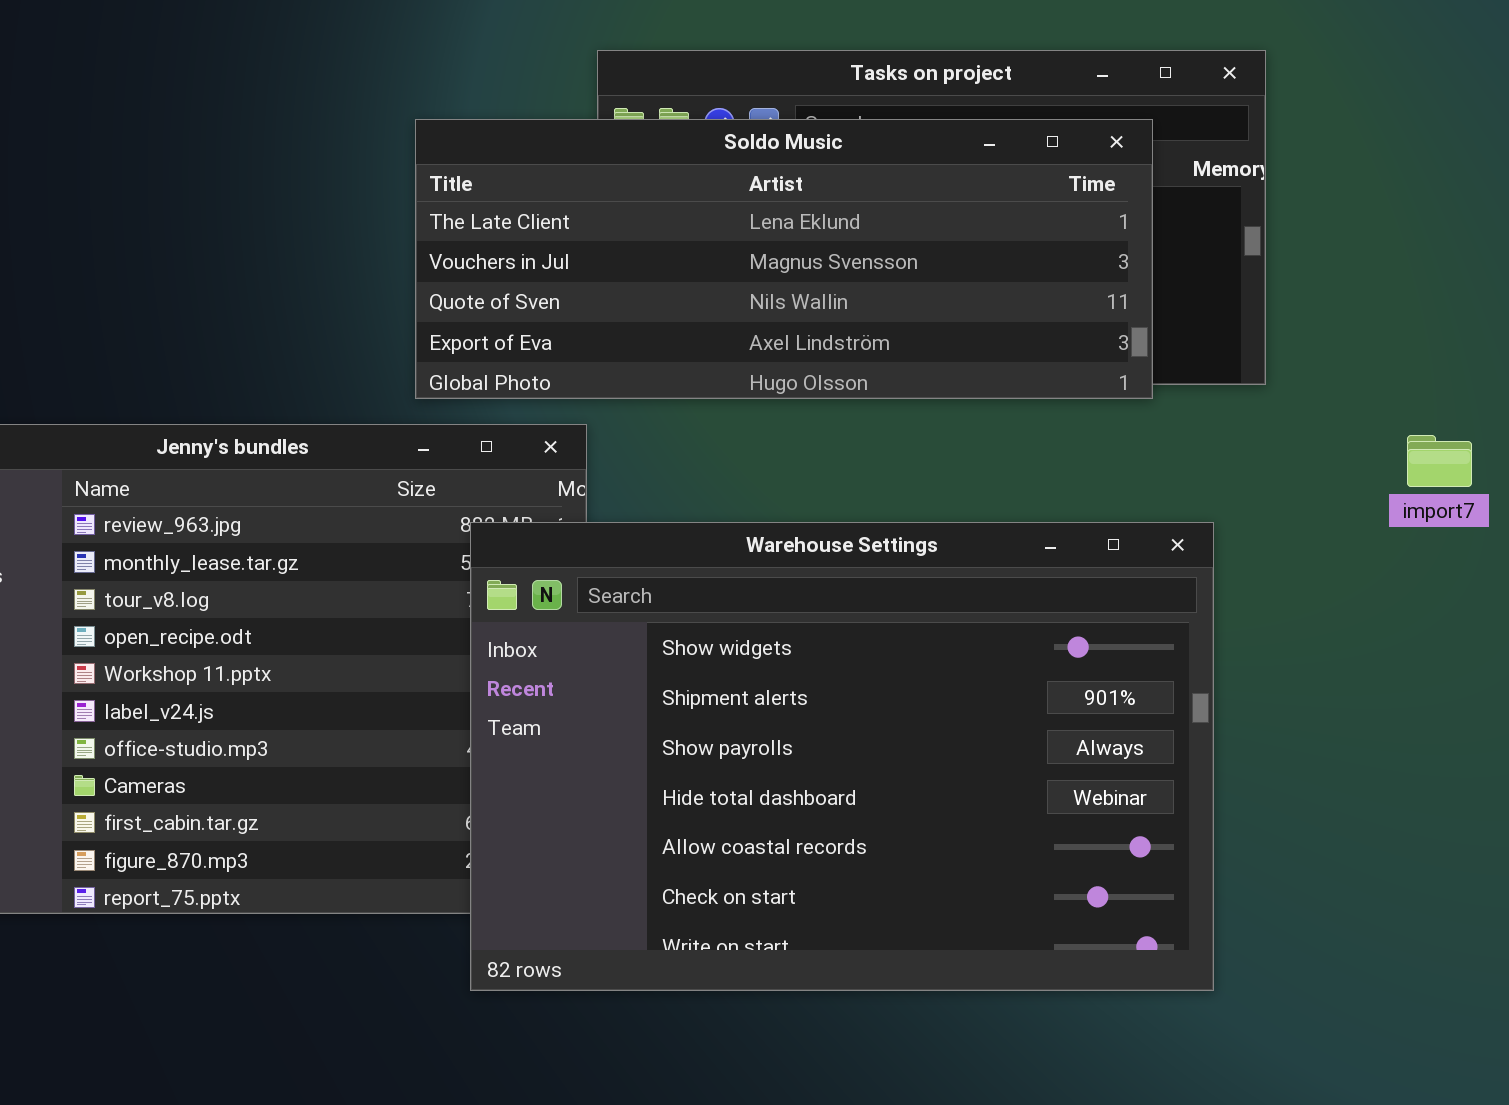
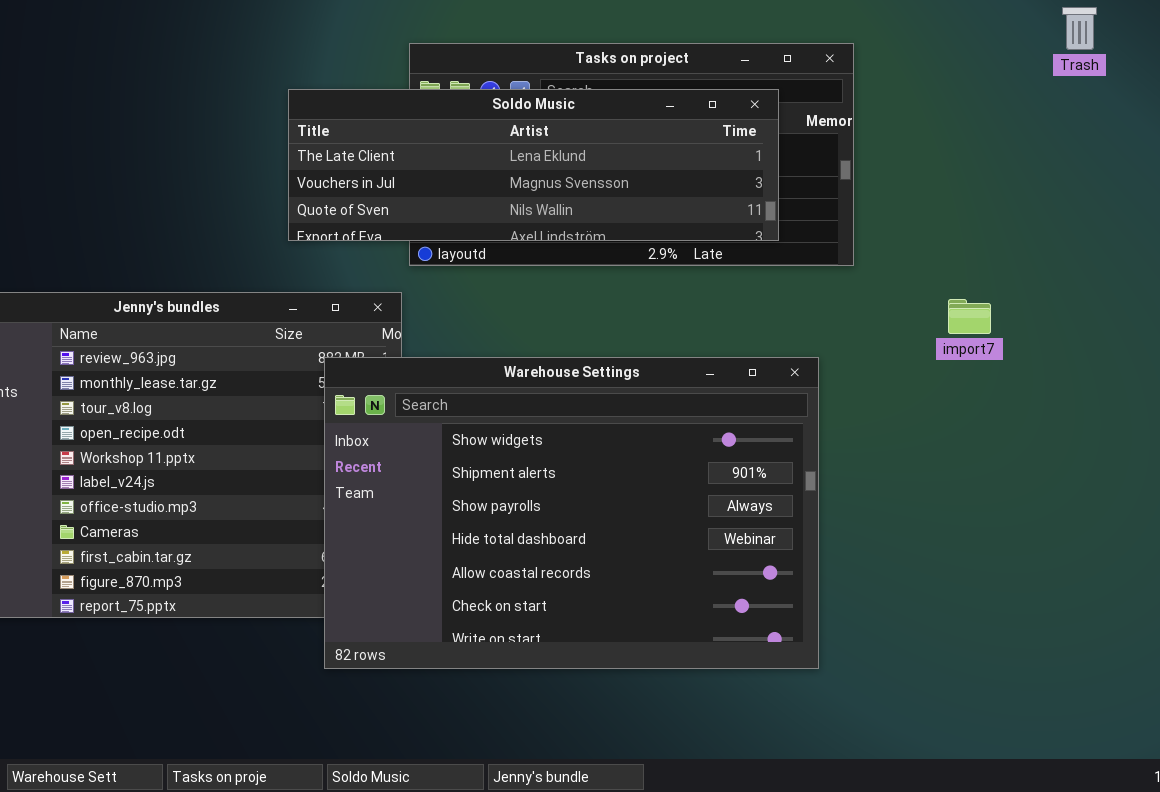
Soldo Music: [415,119,1153,399] -> [288,89,779,241], resized

